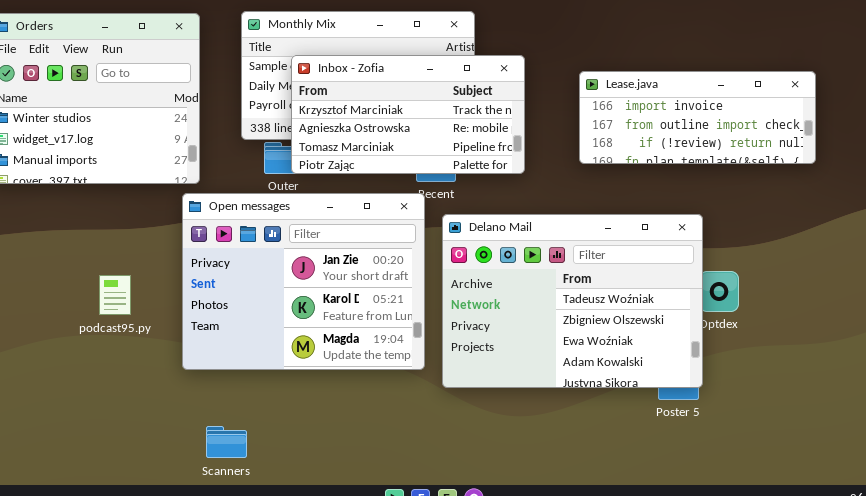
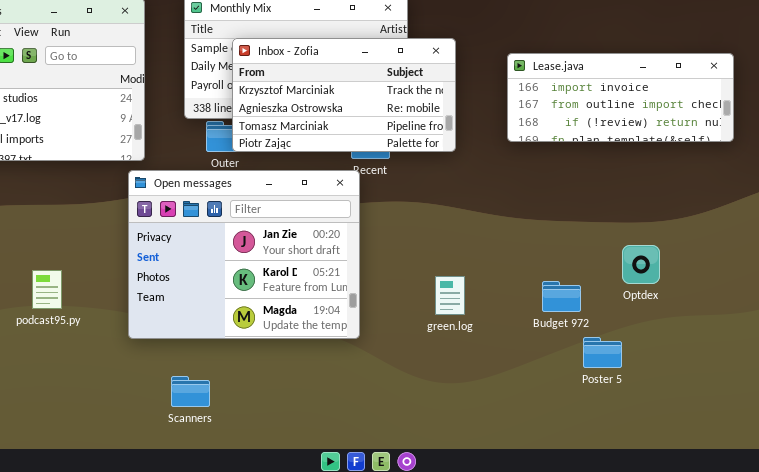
Delano Mail: [442,214,703,388] -> none, closed
podcast95.py: [99,275,131,315] -> [32,270,62,309], moved
Scanners: [206,426,247,458] -> [171,376,210,407], moved

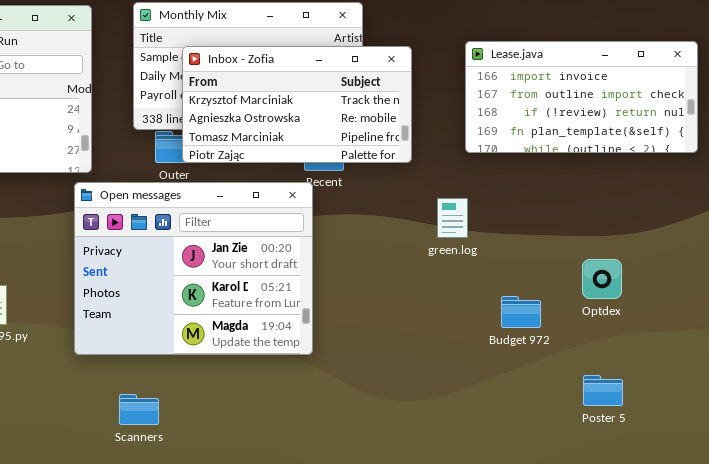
Lease.java: [507,53,734,142] -> [465,41,698,153], resized
green.log: [435,276,465,315] -> [437,198,468,238], moved
Poster 5: [583,337,622,368] -> [583,375,623,406], moved

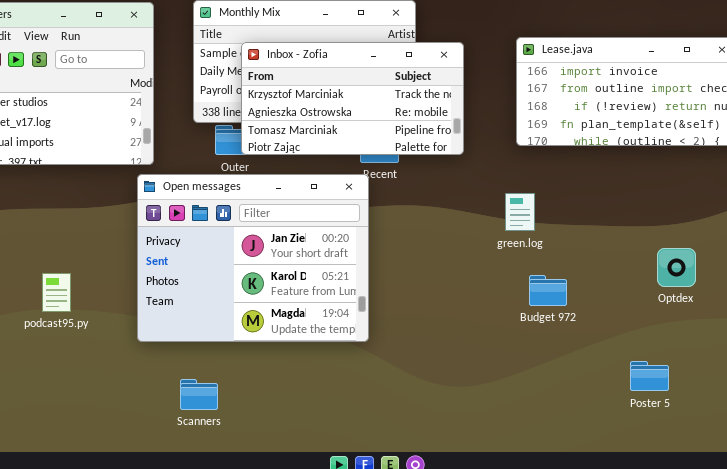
green.log: [437,198,468,238] -> [505,193,535,231], moved
Optdex: [582,259,622,299] -> [657,248,696,287], moved
Budget 972: [501,296,541,328] -> [529,275,567,306], moved

